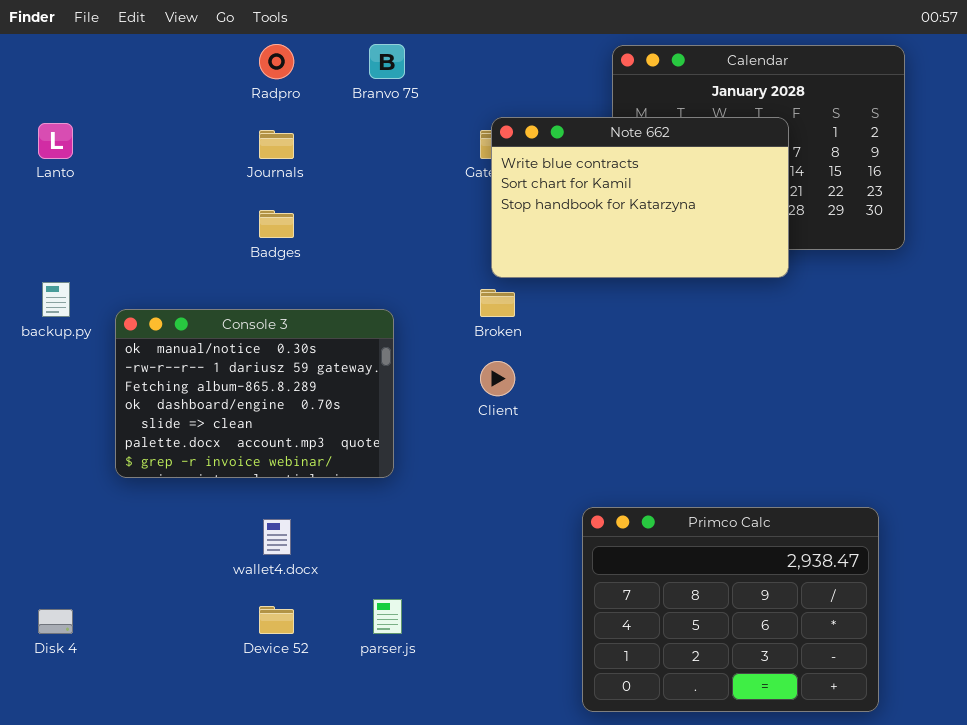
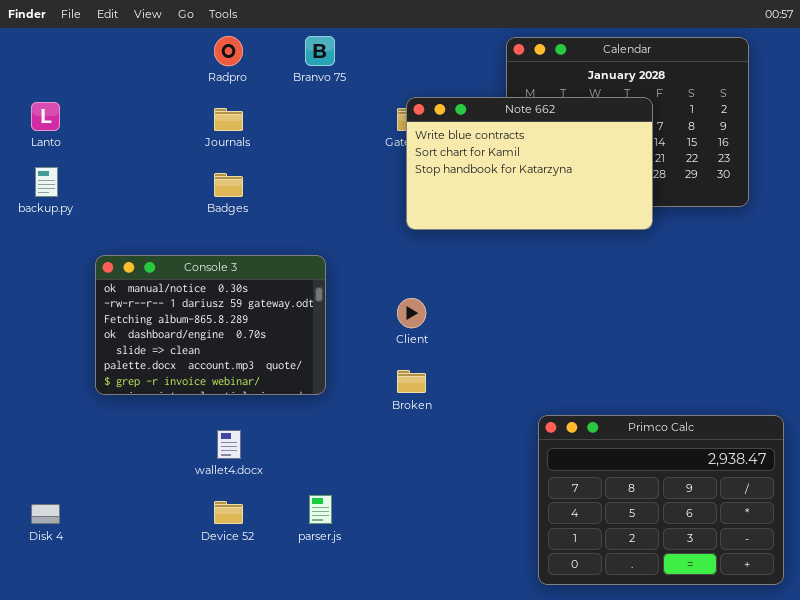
backup.py: [42,282,70,317] -> [35,167,58,197], moved
Broken: [480,289,515,317] -> [397,370,426,393], moved
Primco Calc: [582,507,879,712] -> [538,415,784,585], moved

